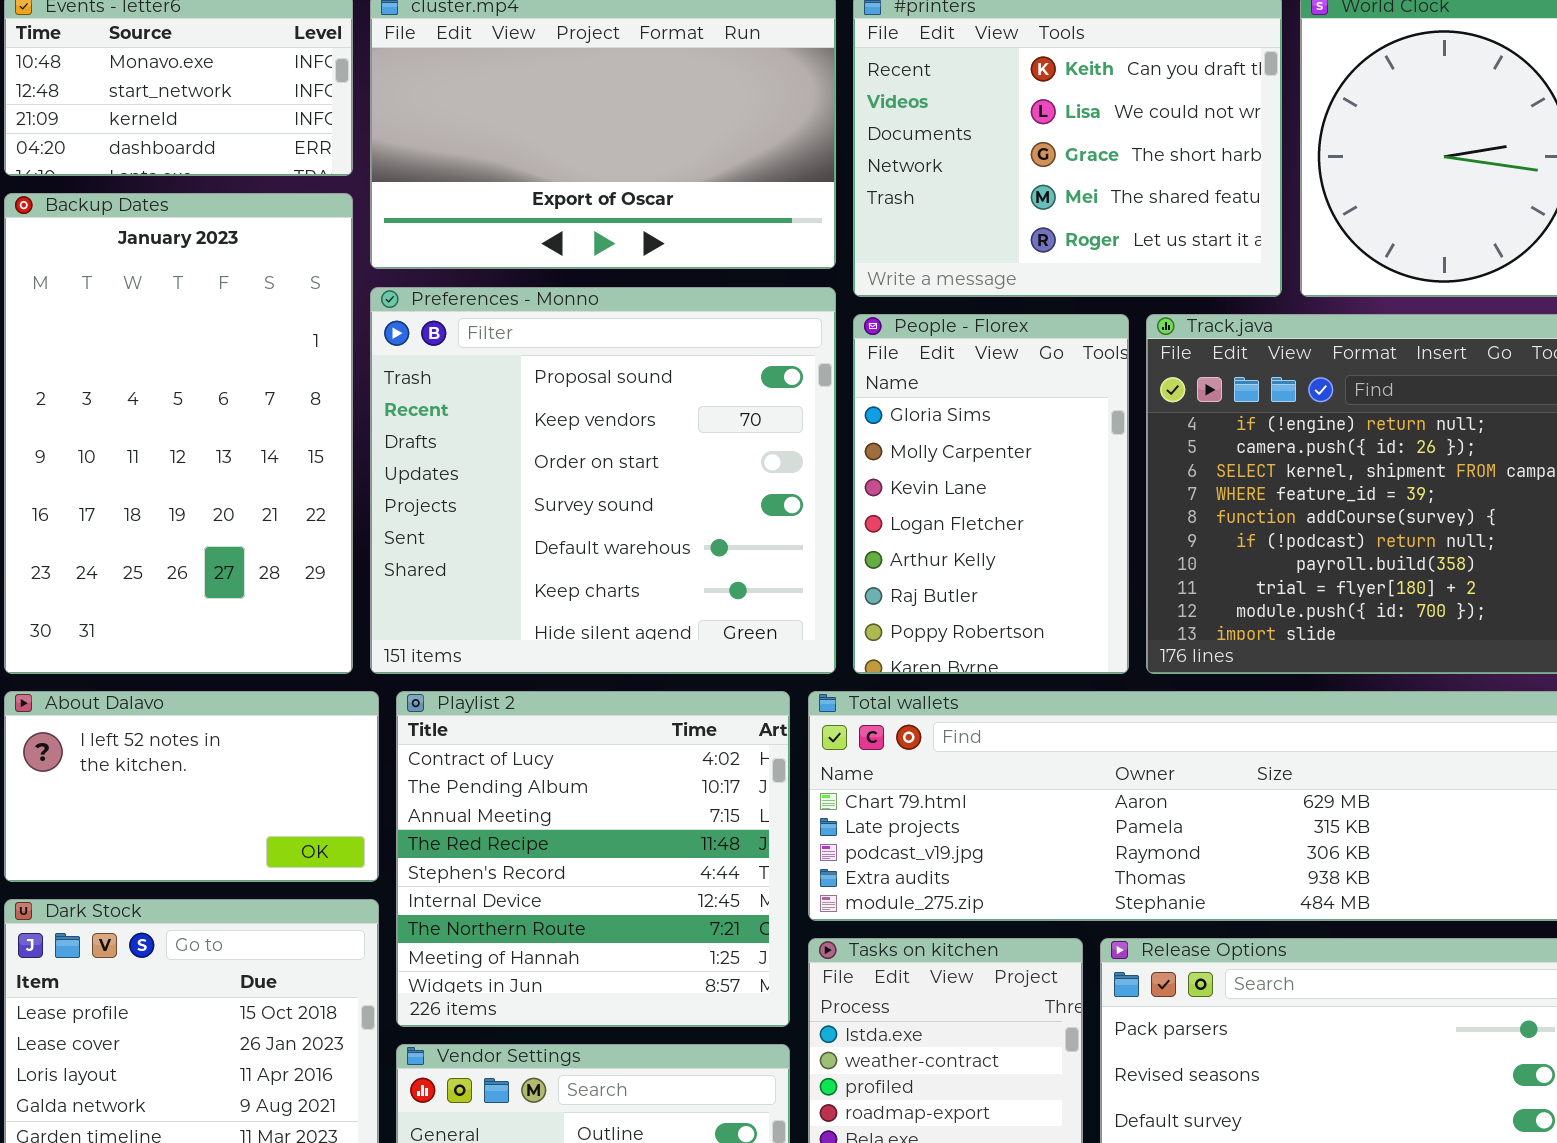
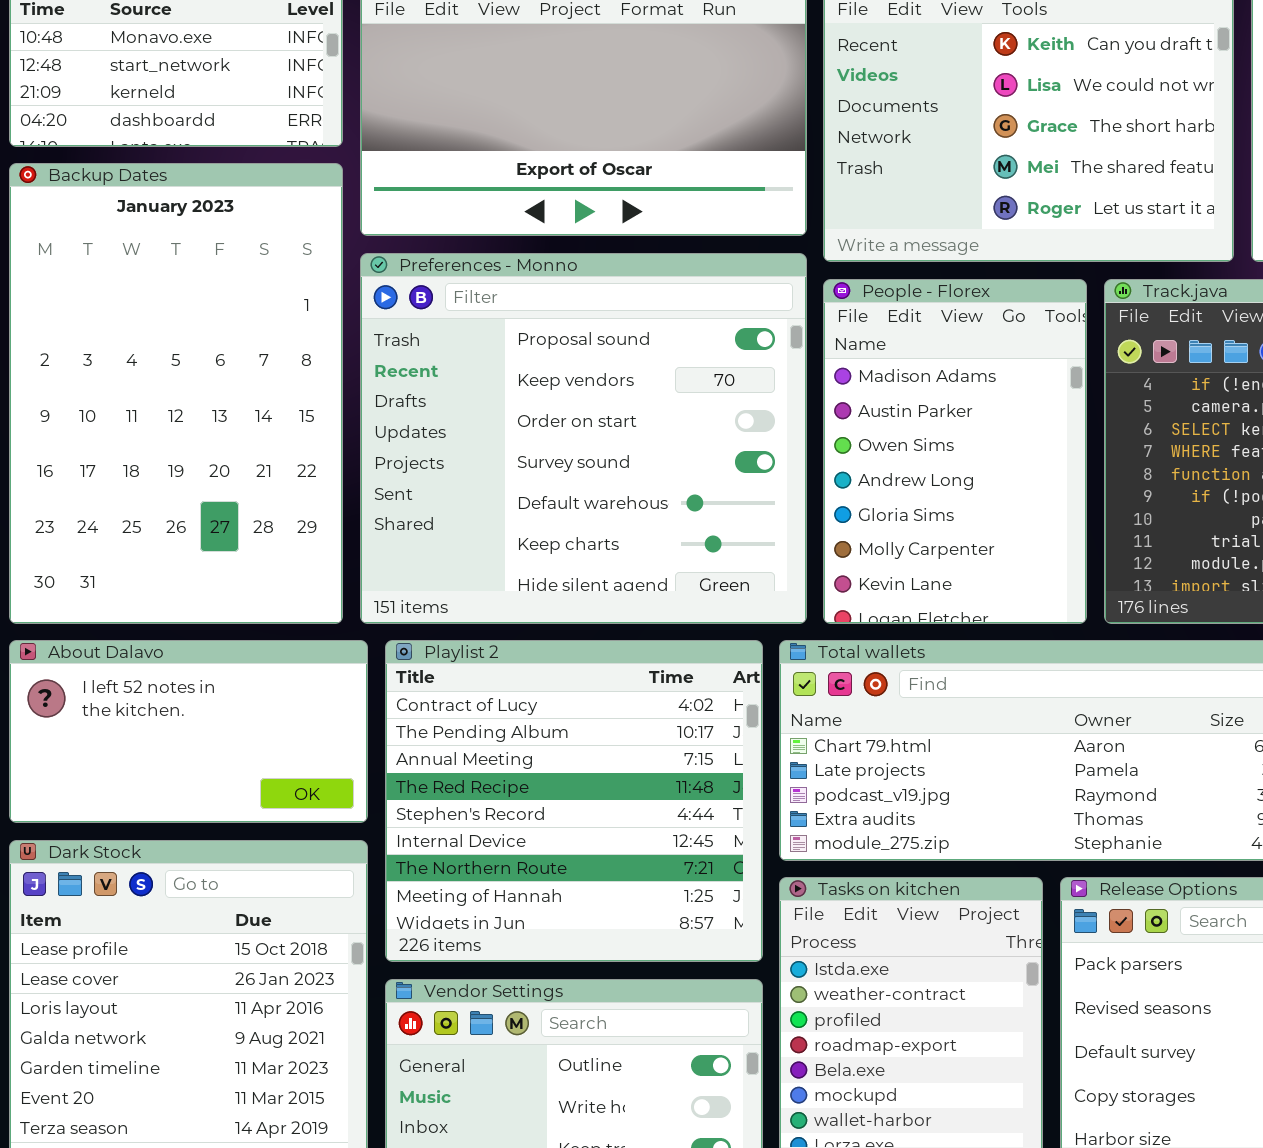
People - Florex: [853,314,1129,674] -> [823,279,1087,624], scrolled up 4 rows

